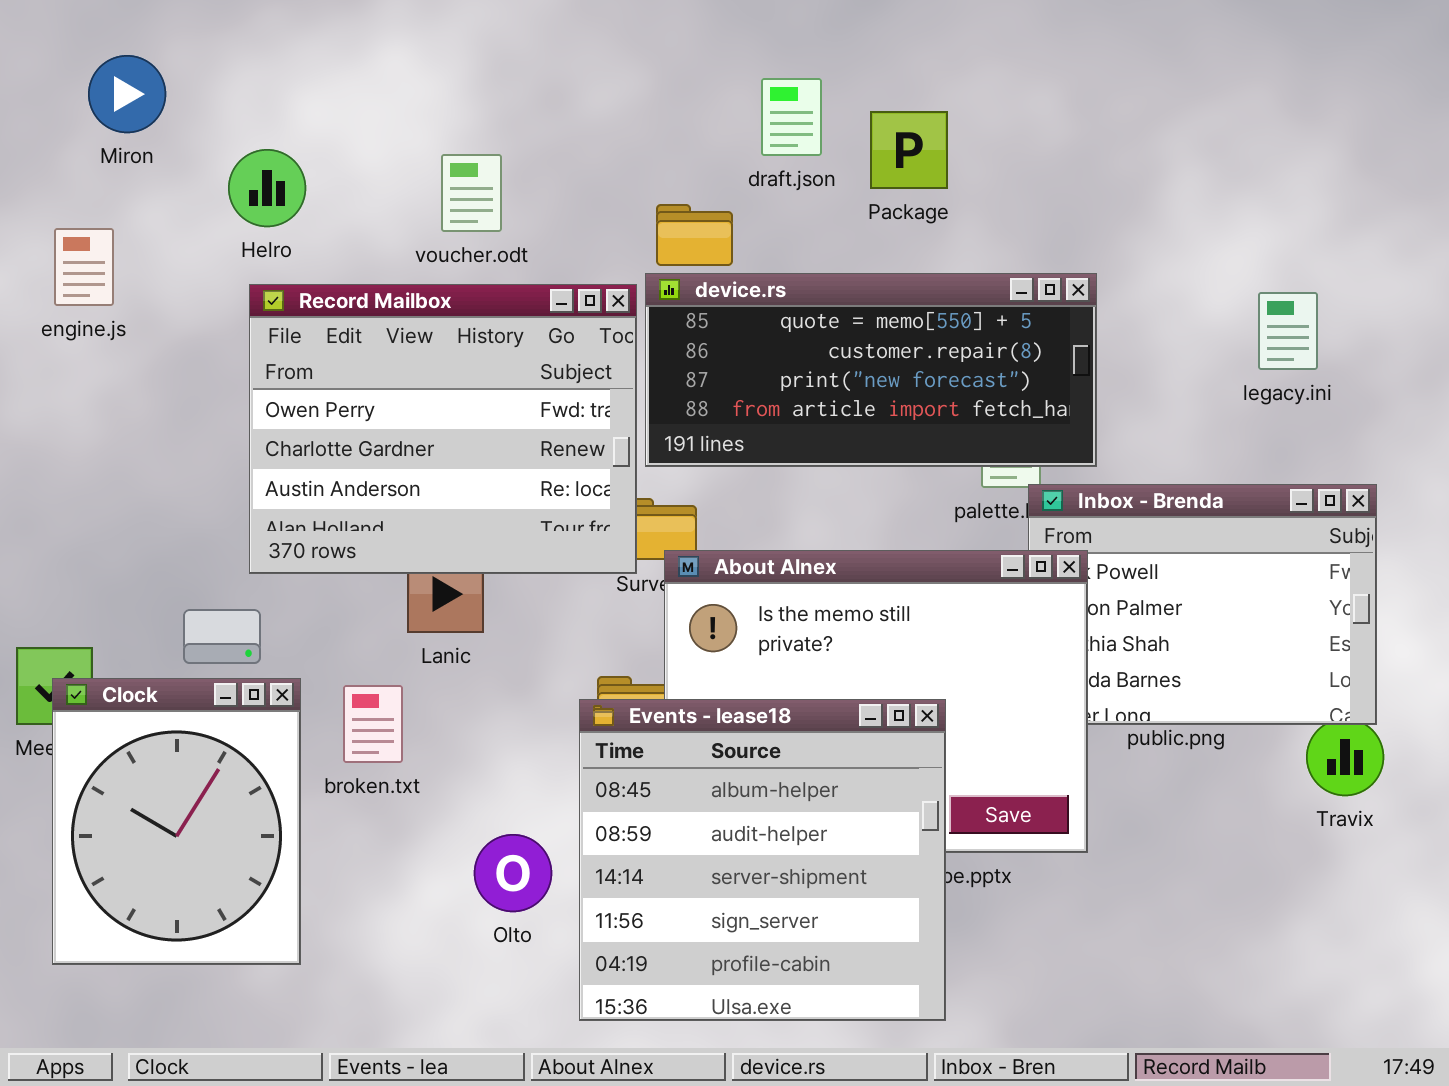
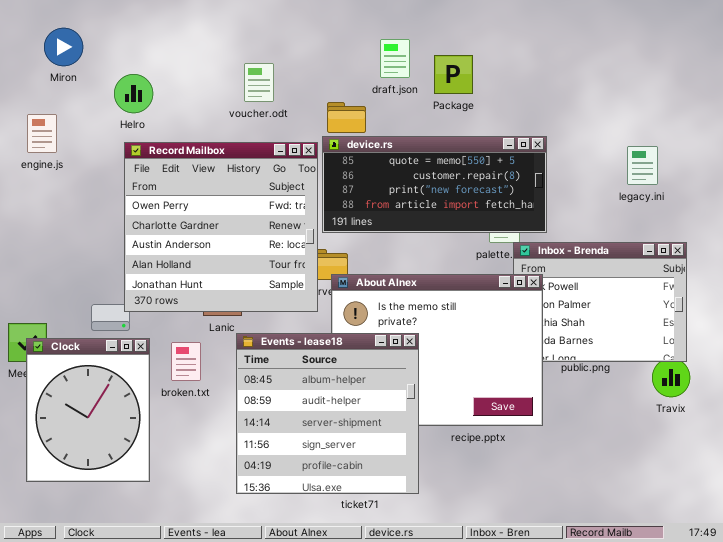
voucher.odt: [441,154,502,232] -> [244,63,274,102], moved
Record Mailbox: [249,284,637,574] -> [124,142,318,312], resized
Events - lease18: [579,699,946,1021] -> [236,333,419,494], moved

